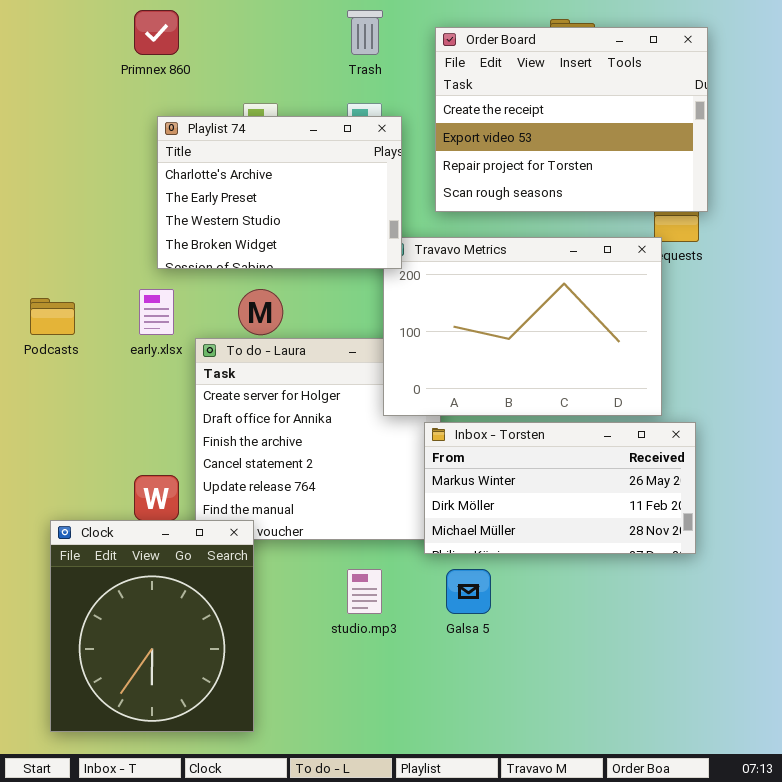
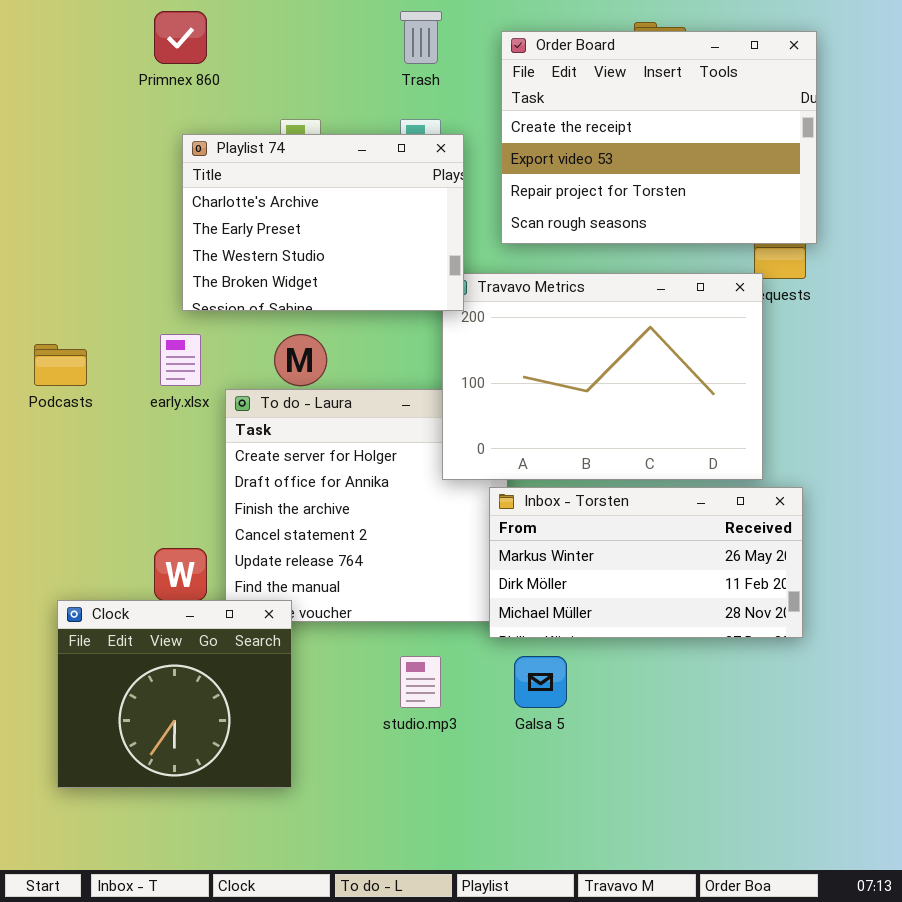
Clock: [50,520,254,732] -> [57,600,292,788], resized

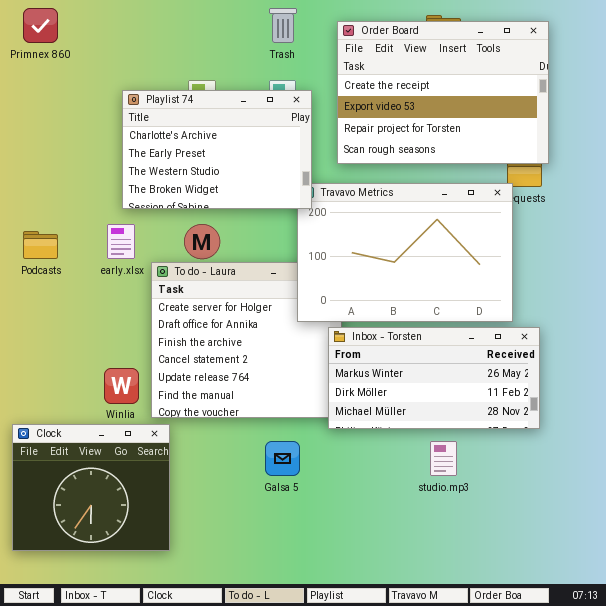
Primnex 860: [154,11,207,64] -> [23,8,58,43], moved
Clock: [57,600,292,788] -> [12,424,170,551], moved
studio.mp3: [400,656,441,708] -> [430,441,457,476], moved
Galsa 5: [514,656,567,708] -> [265,441,300,476], moved

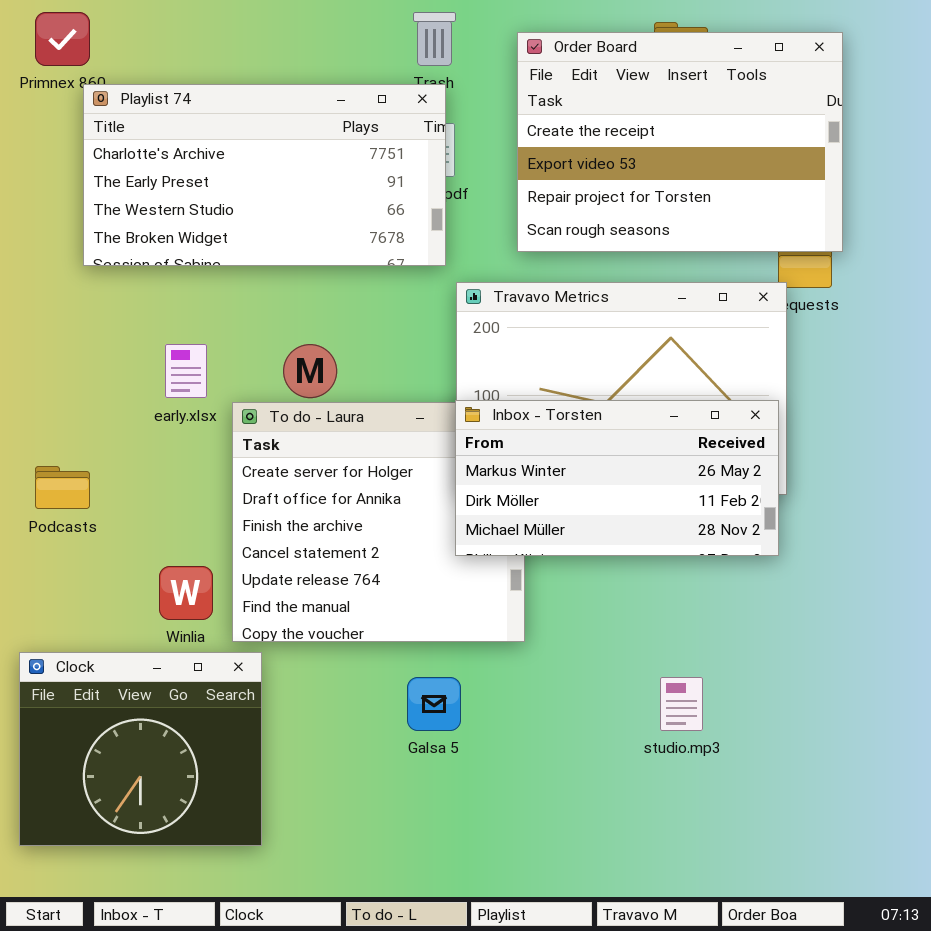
Playlist 74: [122,90,312,209] -> [83,84,446,266], moved, resized
Podcasts: [23,231,58,259] -> [35,466,90,509], moved
Inbox - Torsten: [328,327,540,429] -> [455,400,779,556], moved

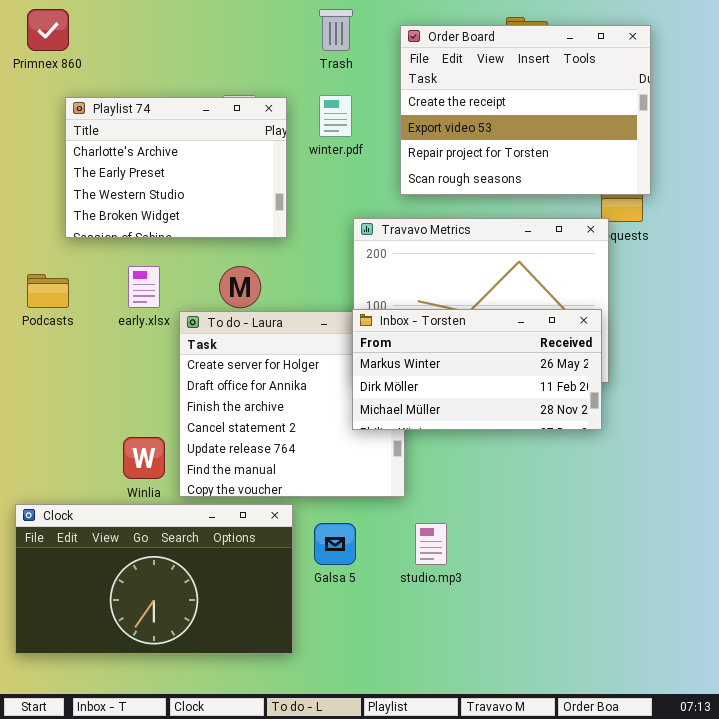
Playlist 74: [83,84,446,266] -> [65,97,287,238], moved, resized
Podcasts: [35,466,90,509] -> [27,274,69,308], moved
Clock: [19,652,262,846] -> [15,504,293,654], resized
studio.mp3: [660,677,703,731] -> [415,523,447,565], moved

